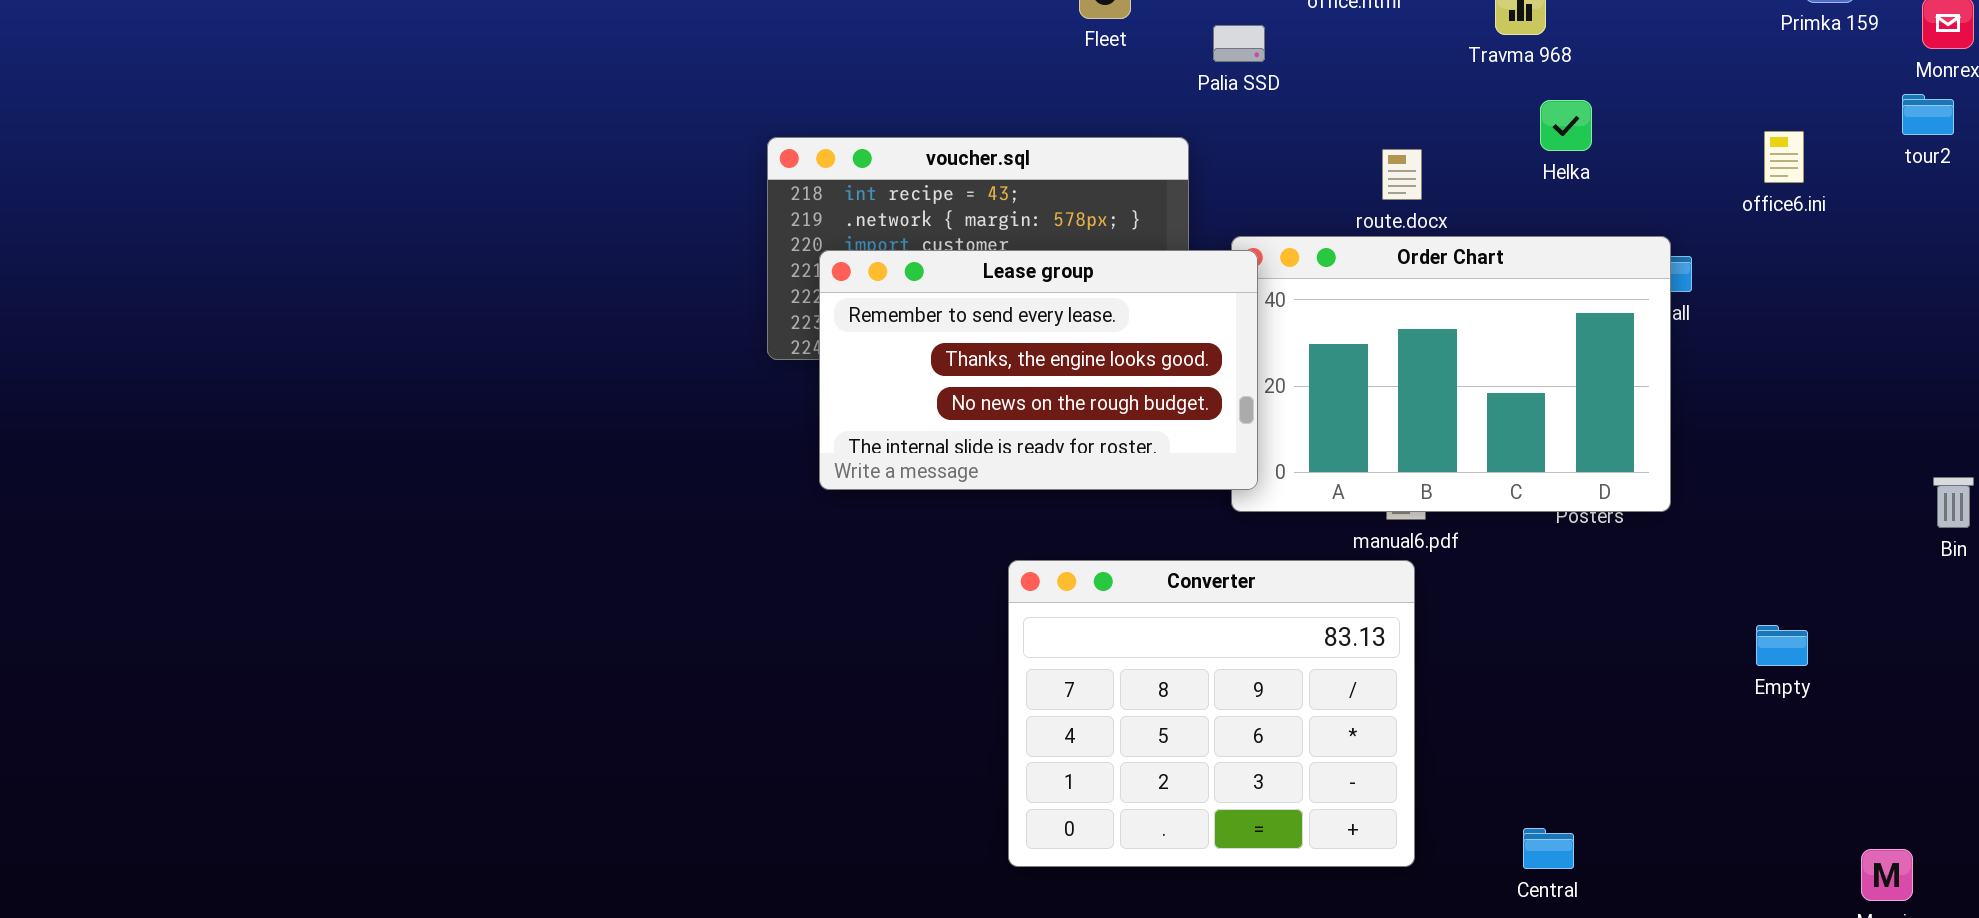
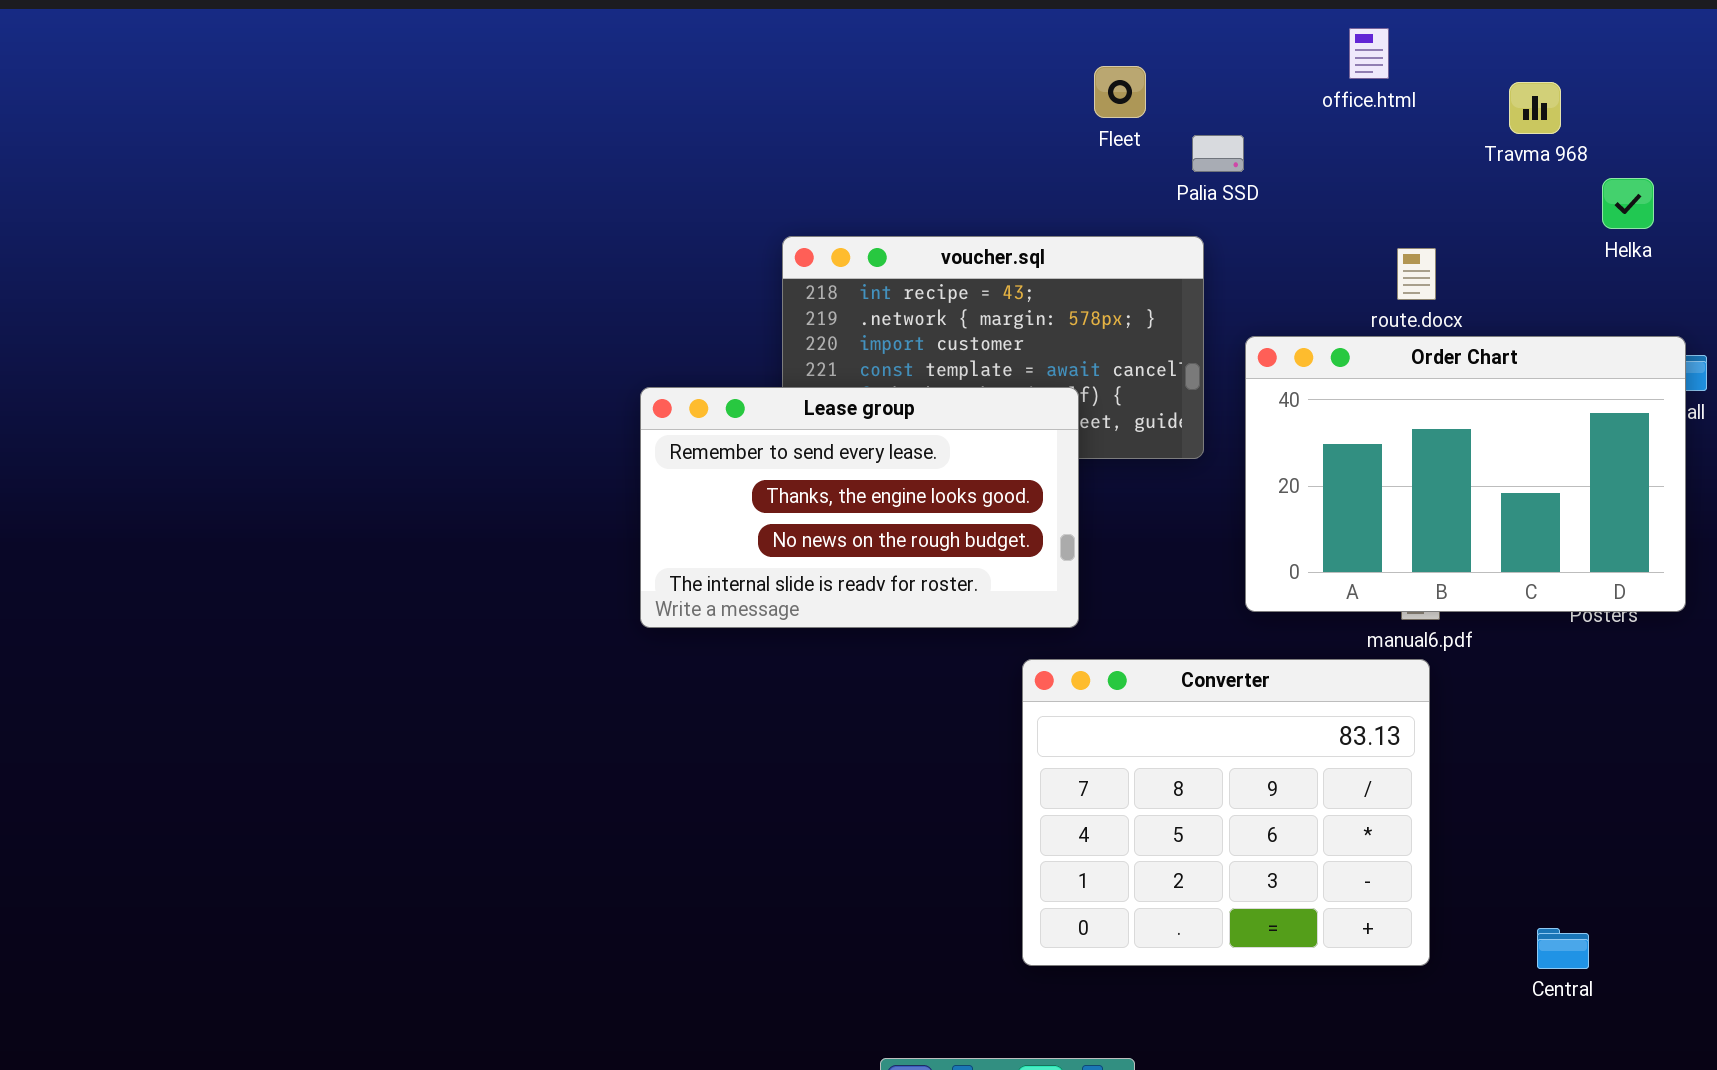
Palia SSD: [1213,25,1265,62] -> [1192,135,1244,172], moved
Helka: [1540,100,1592,151] -> [1602,178,1654,229], moved
Lease group: [819,250,1258,490] -> [640,387,1079,628], moved

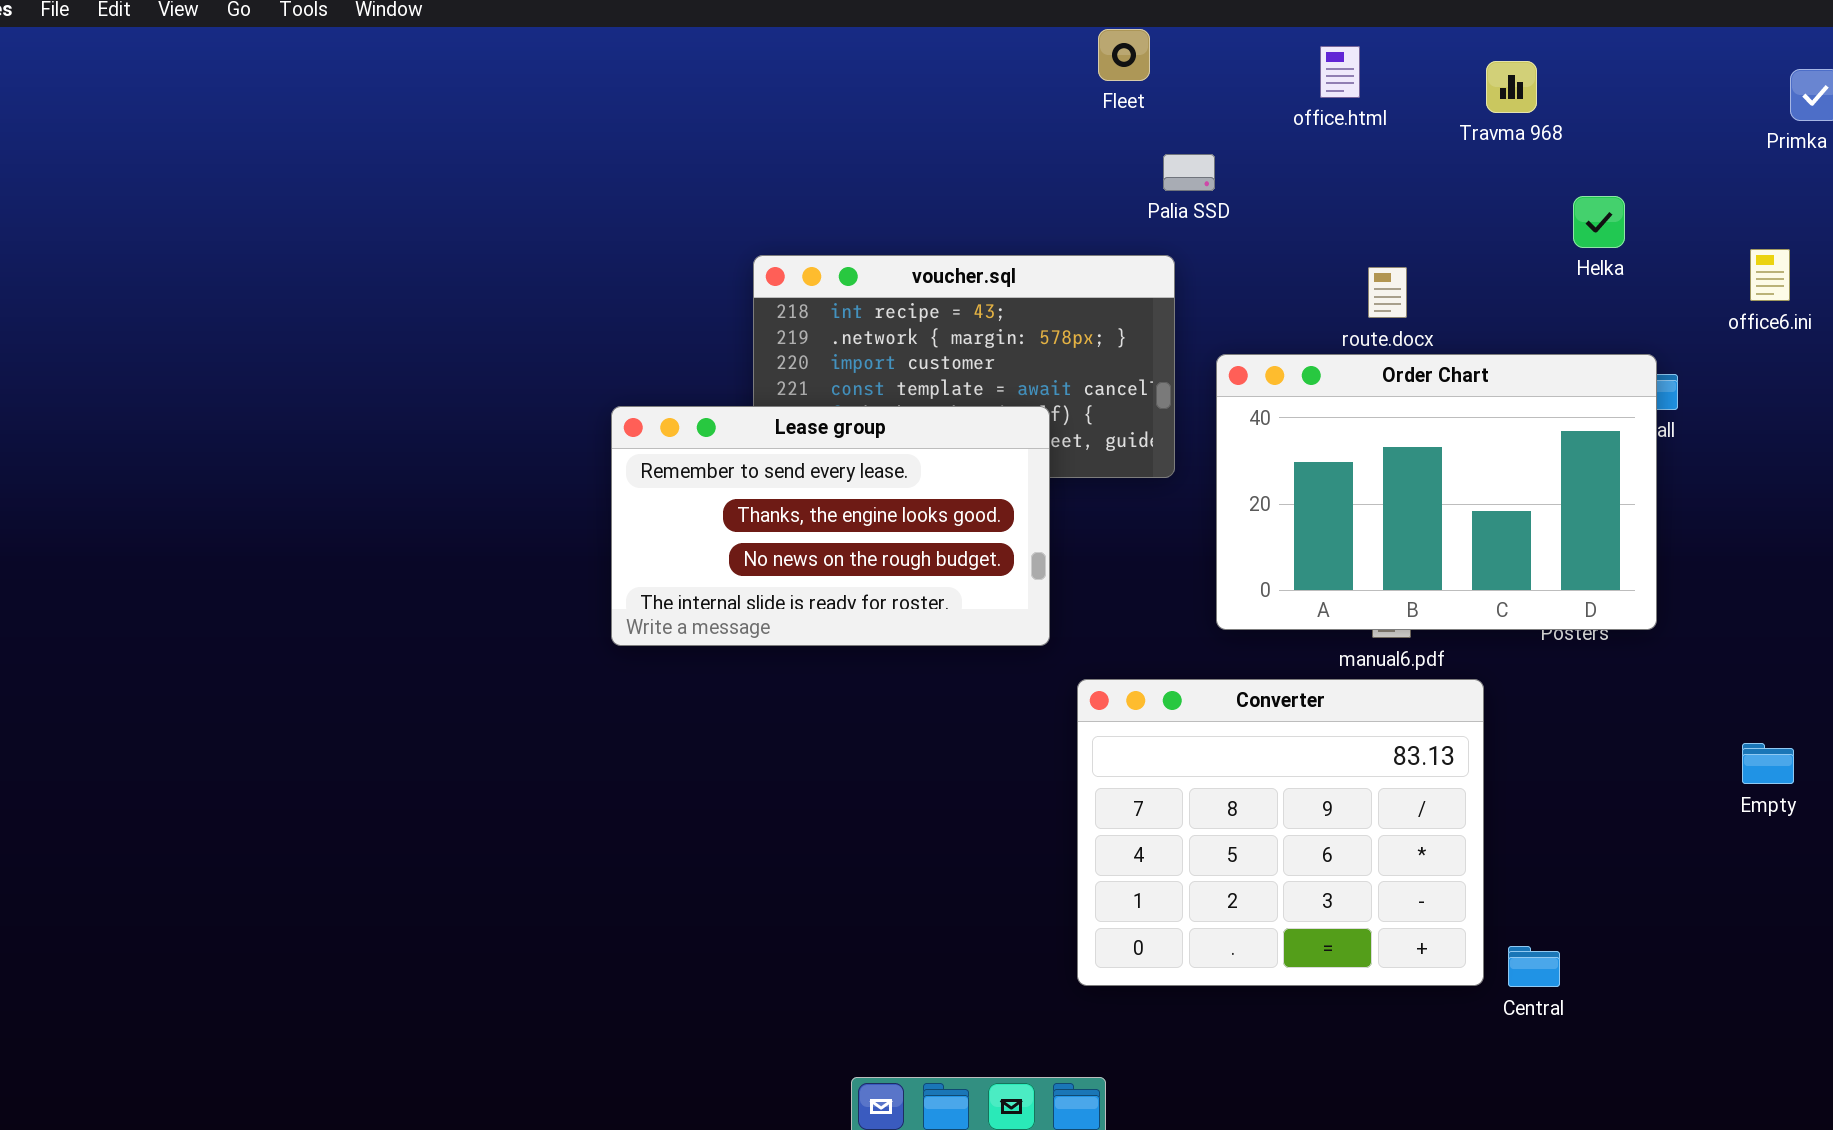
Fleet: [1094,66,1146,118] -> [1098,29,1150,81], moved
Travma 968: [1509,82,1561,134] -> [1486,61,1537,113], moved
Converter: [1022,659,1430,966] -> [1077,679,1484,986], moved

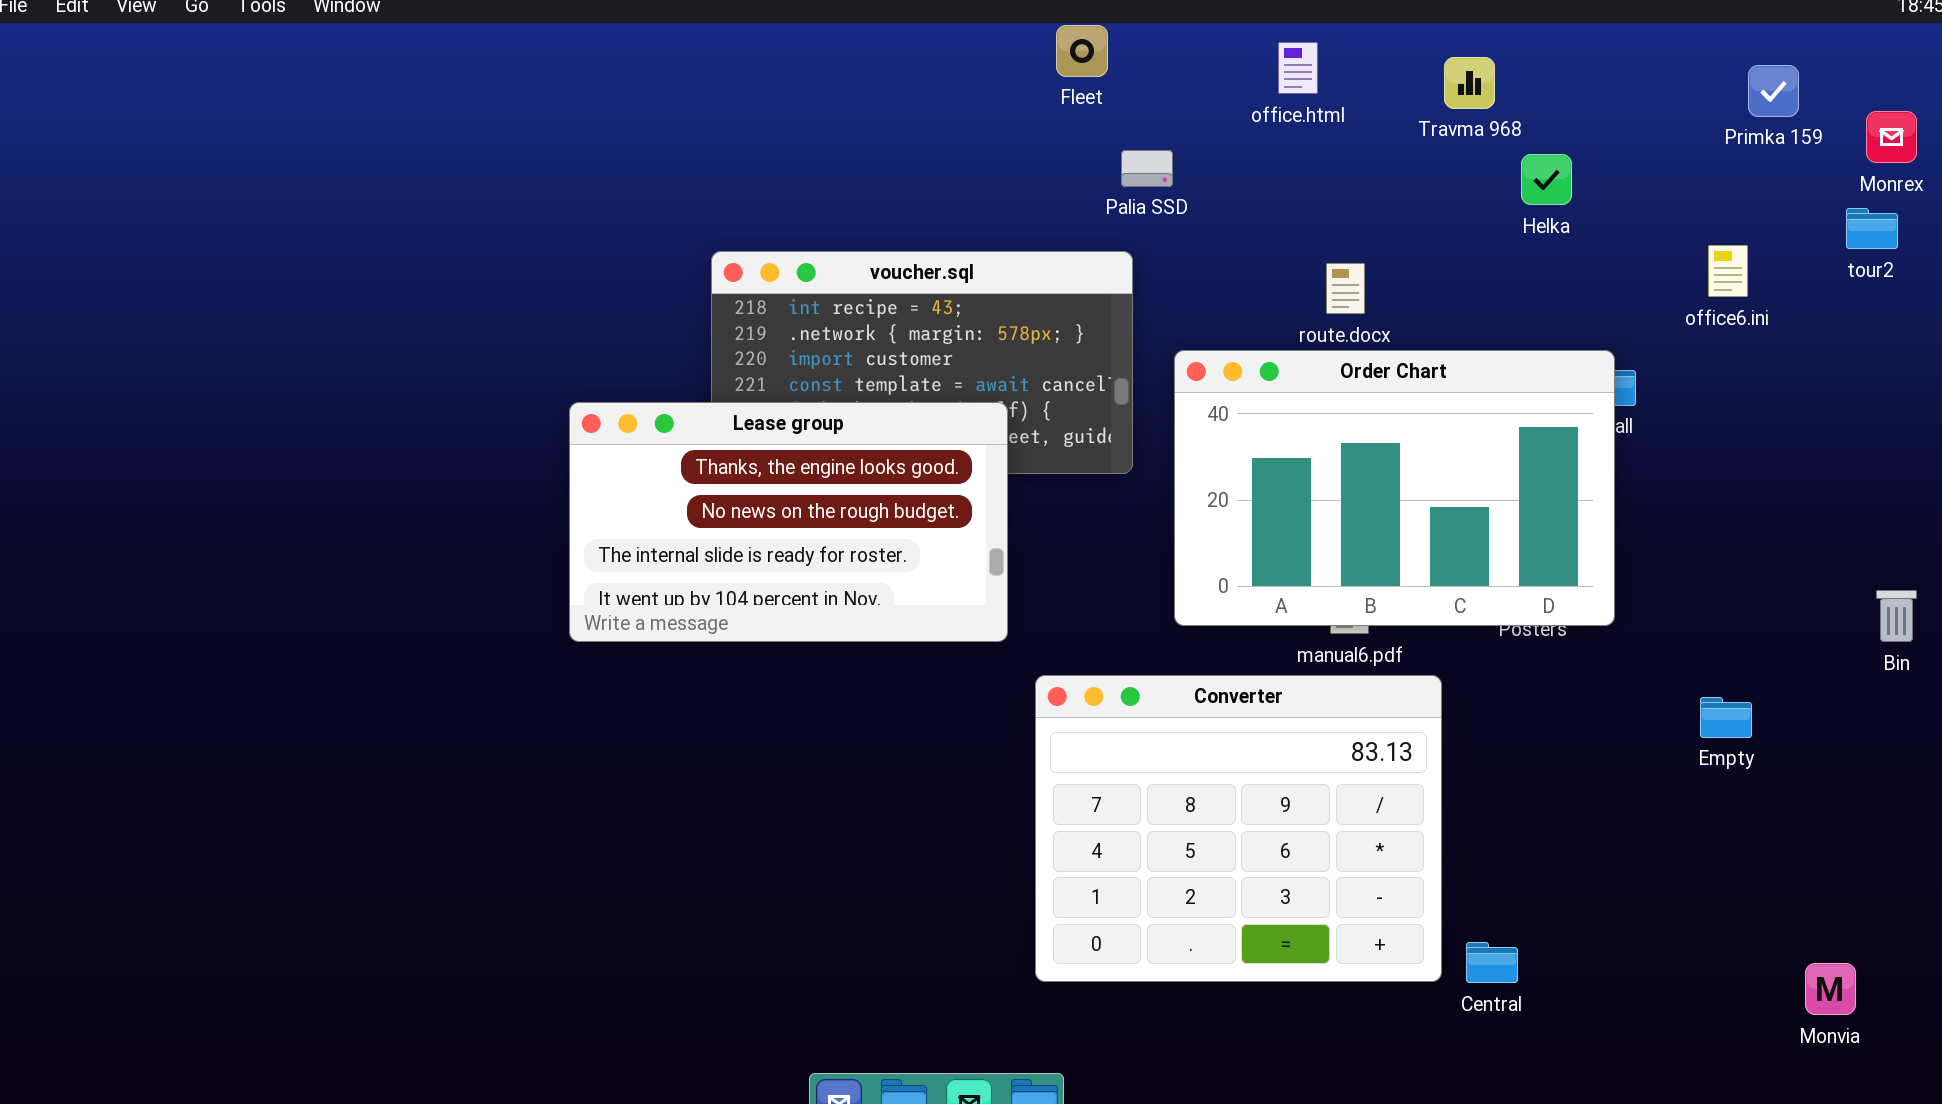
Helka: [1573,196,1625,248] -> [1521,154,1572,205], moved
Lease group: [611,406,1050,646] -> [569,402,1008,642], scrolled down 1 row
Empty: [1742,743,1794,784] -> [1700,697,1752,738], moved

